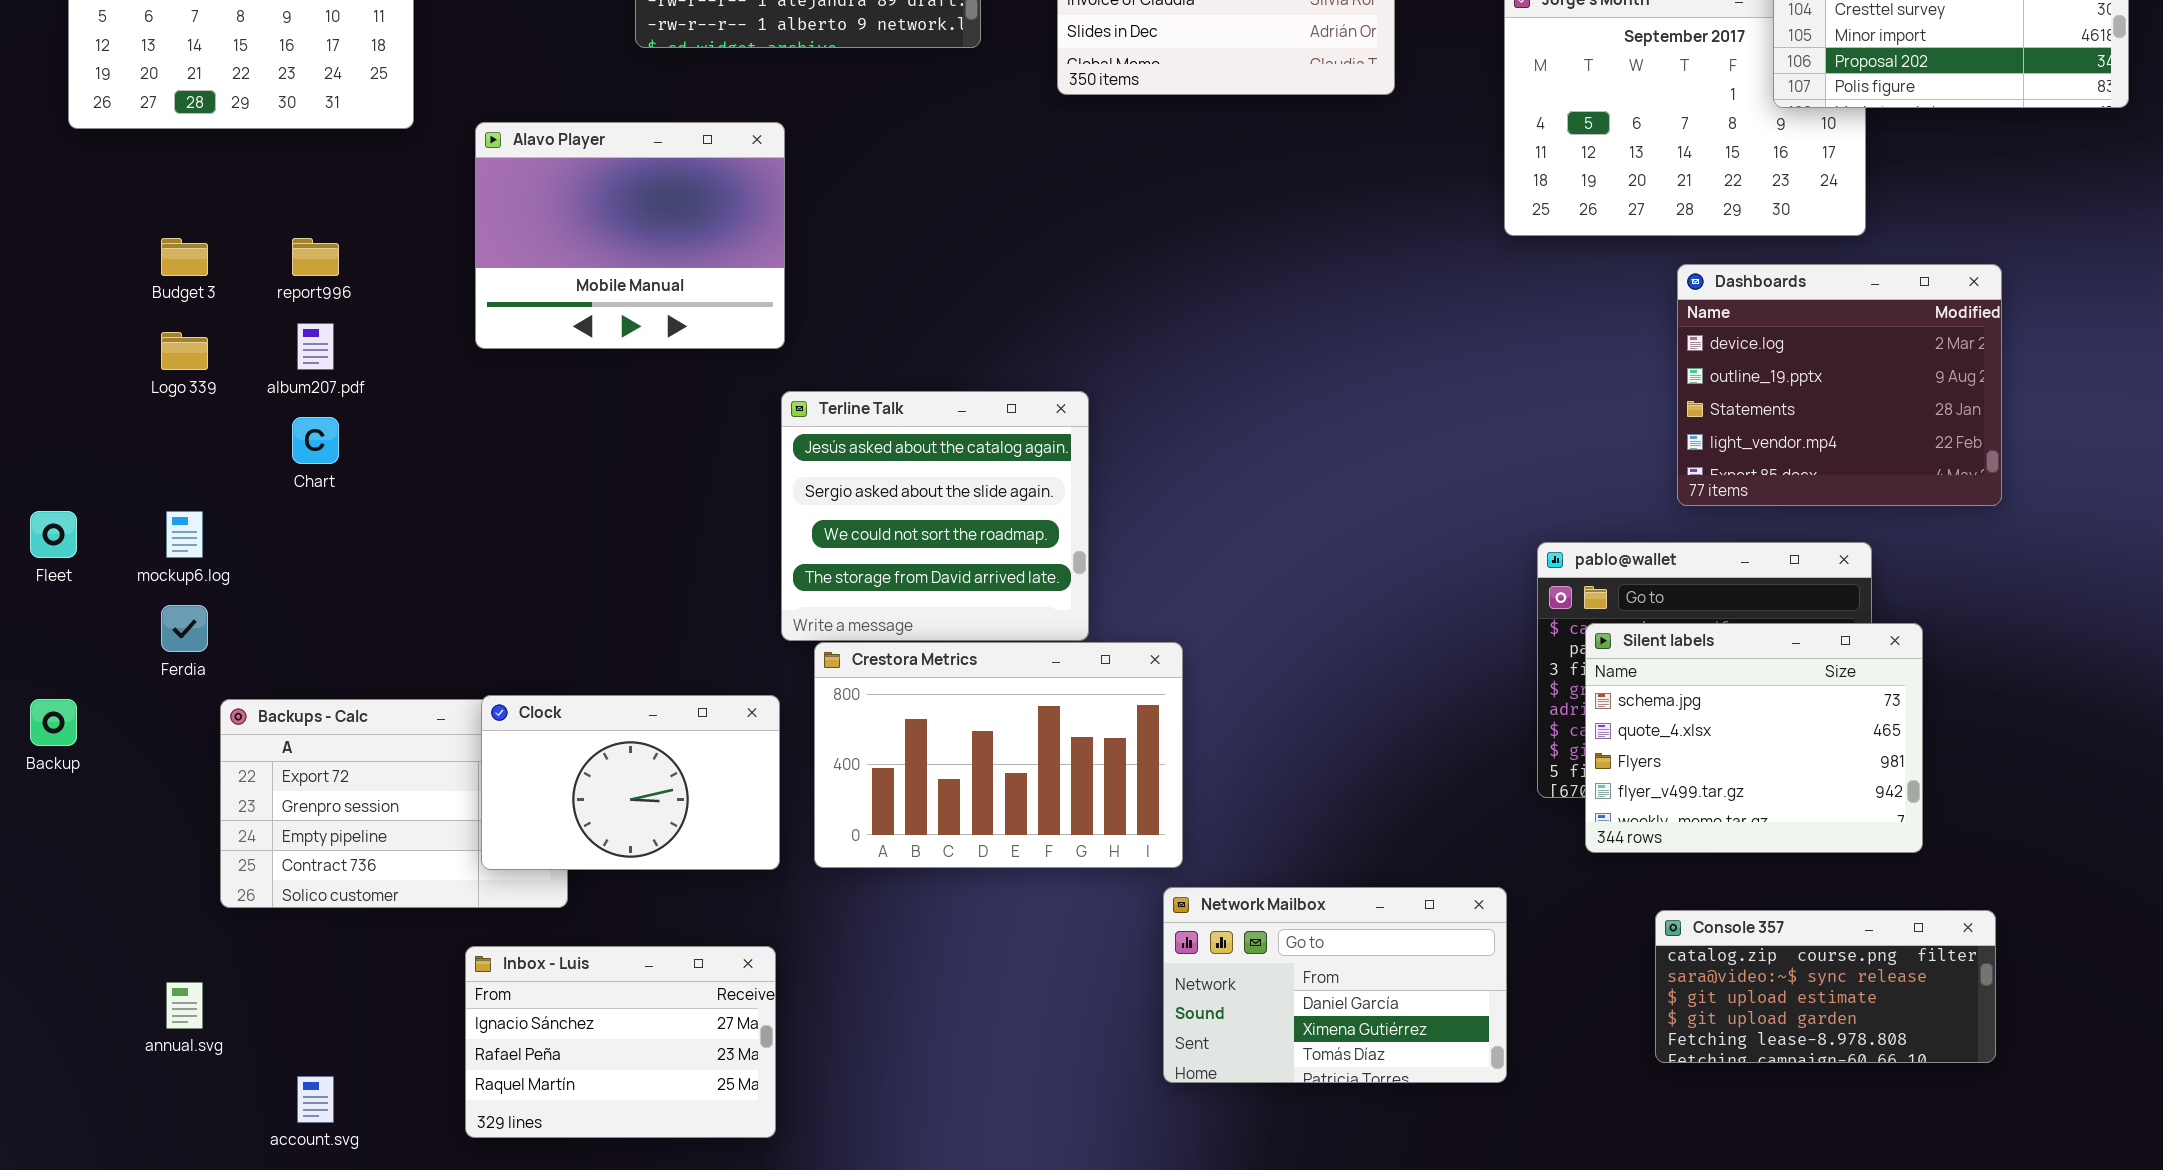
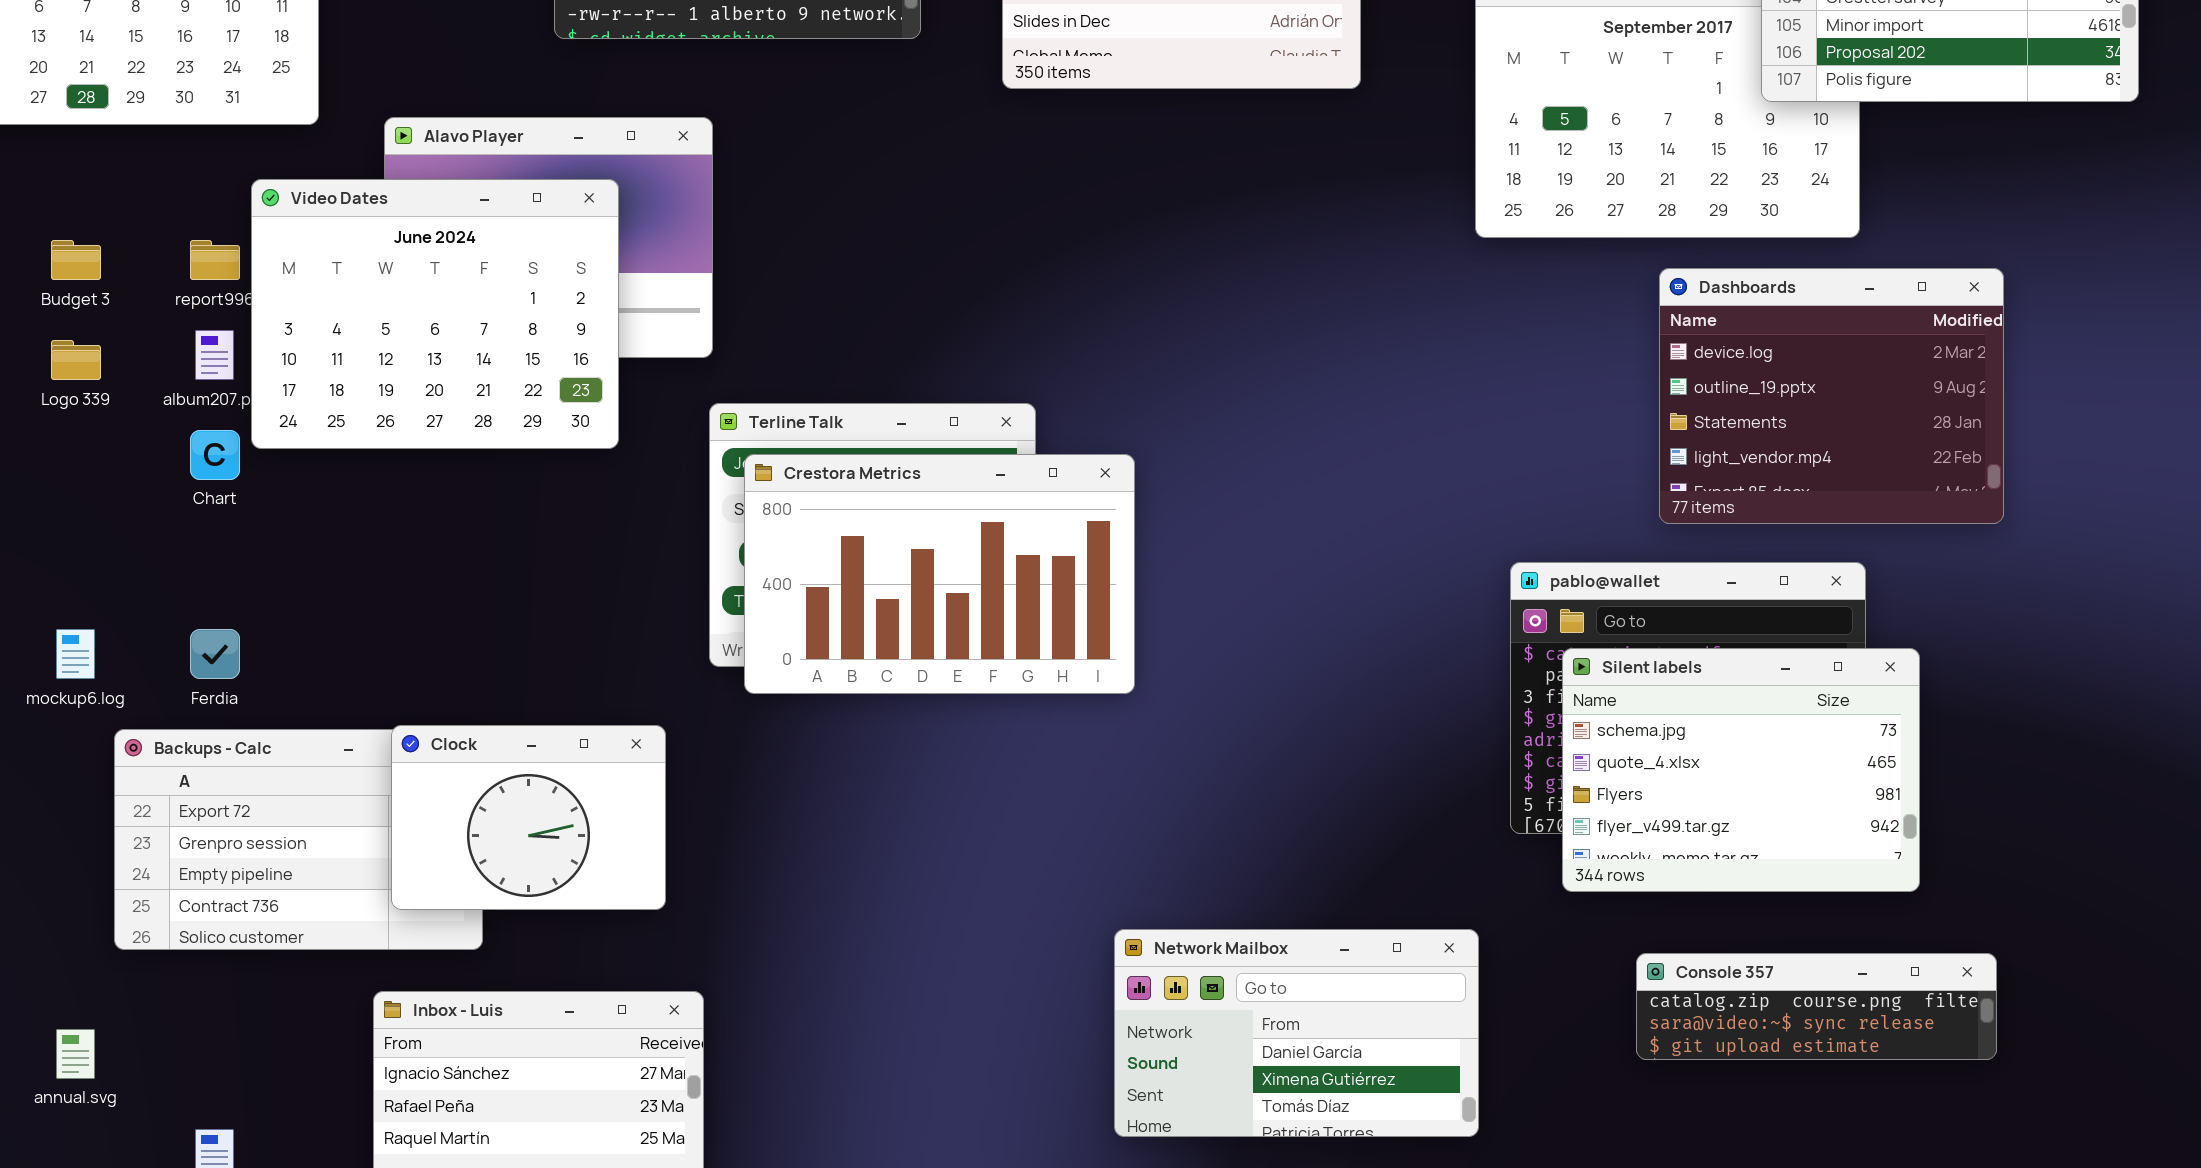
Video Dates: none -> [251,179,619,449], opened
mockup6.log: [166,511,203,558] -> [56,629,95,679], moved
Ferdia: [161,605,208,652] -> [190,629,240,679], moved
Crestora Metrics: [814,642,1183,868] -> [744,454,1135,694], moved
Clock: [481,695,780,870] -> [391,725,666,910], resized
Console 357: [1655,910,1996,1063] -> [1636,953,1997,1060], resized

